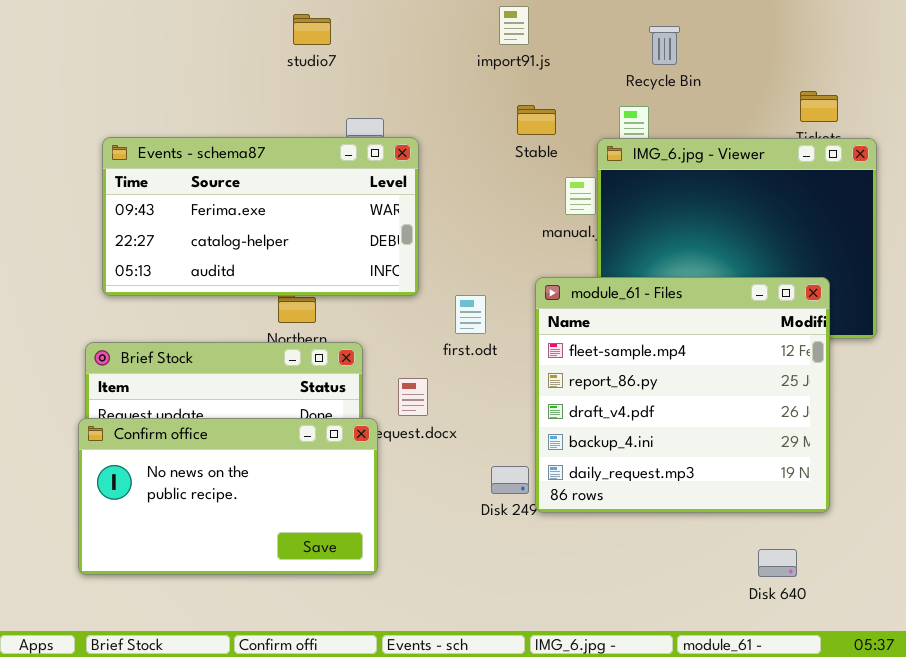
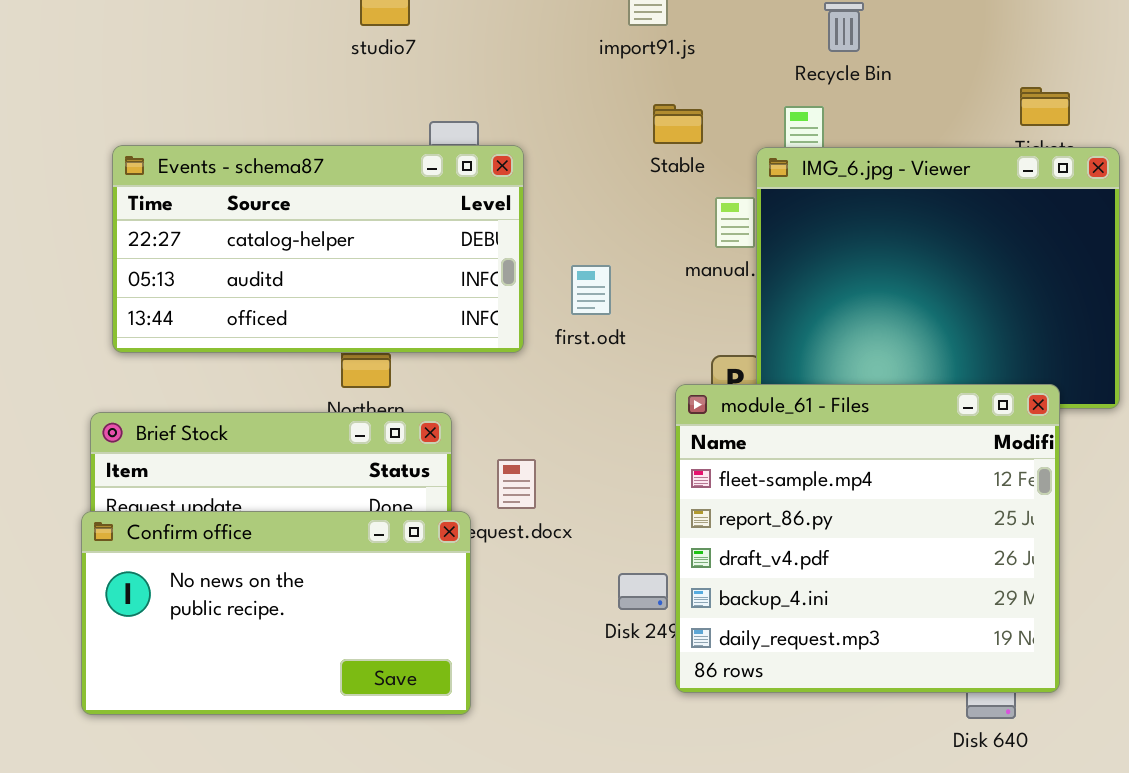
Events - schema87: [102,137,419,296] -> [112,145,524,353], scrolled down 1 row
module_61 - Files: [535,277,830,513] -> [675,384,1060,693], moved
first.odt: [455,295,486,334] -> [571,265,611,315], moved

